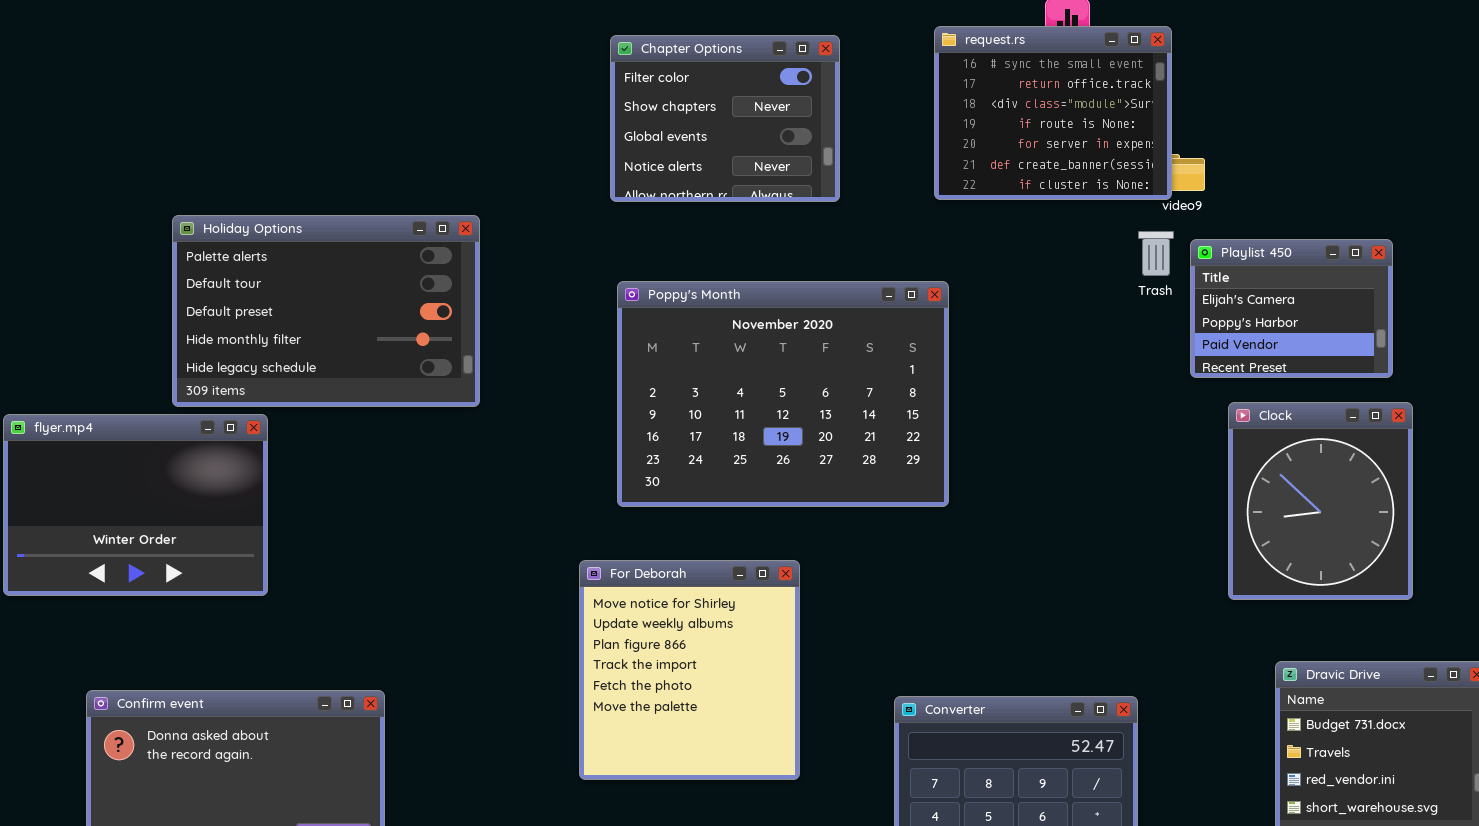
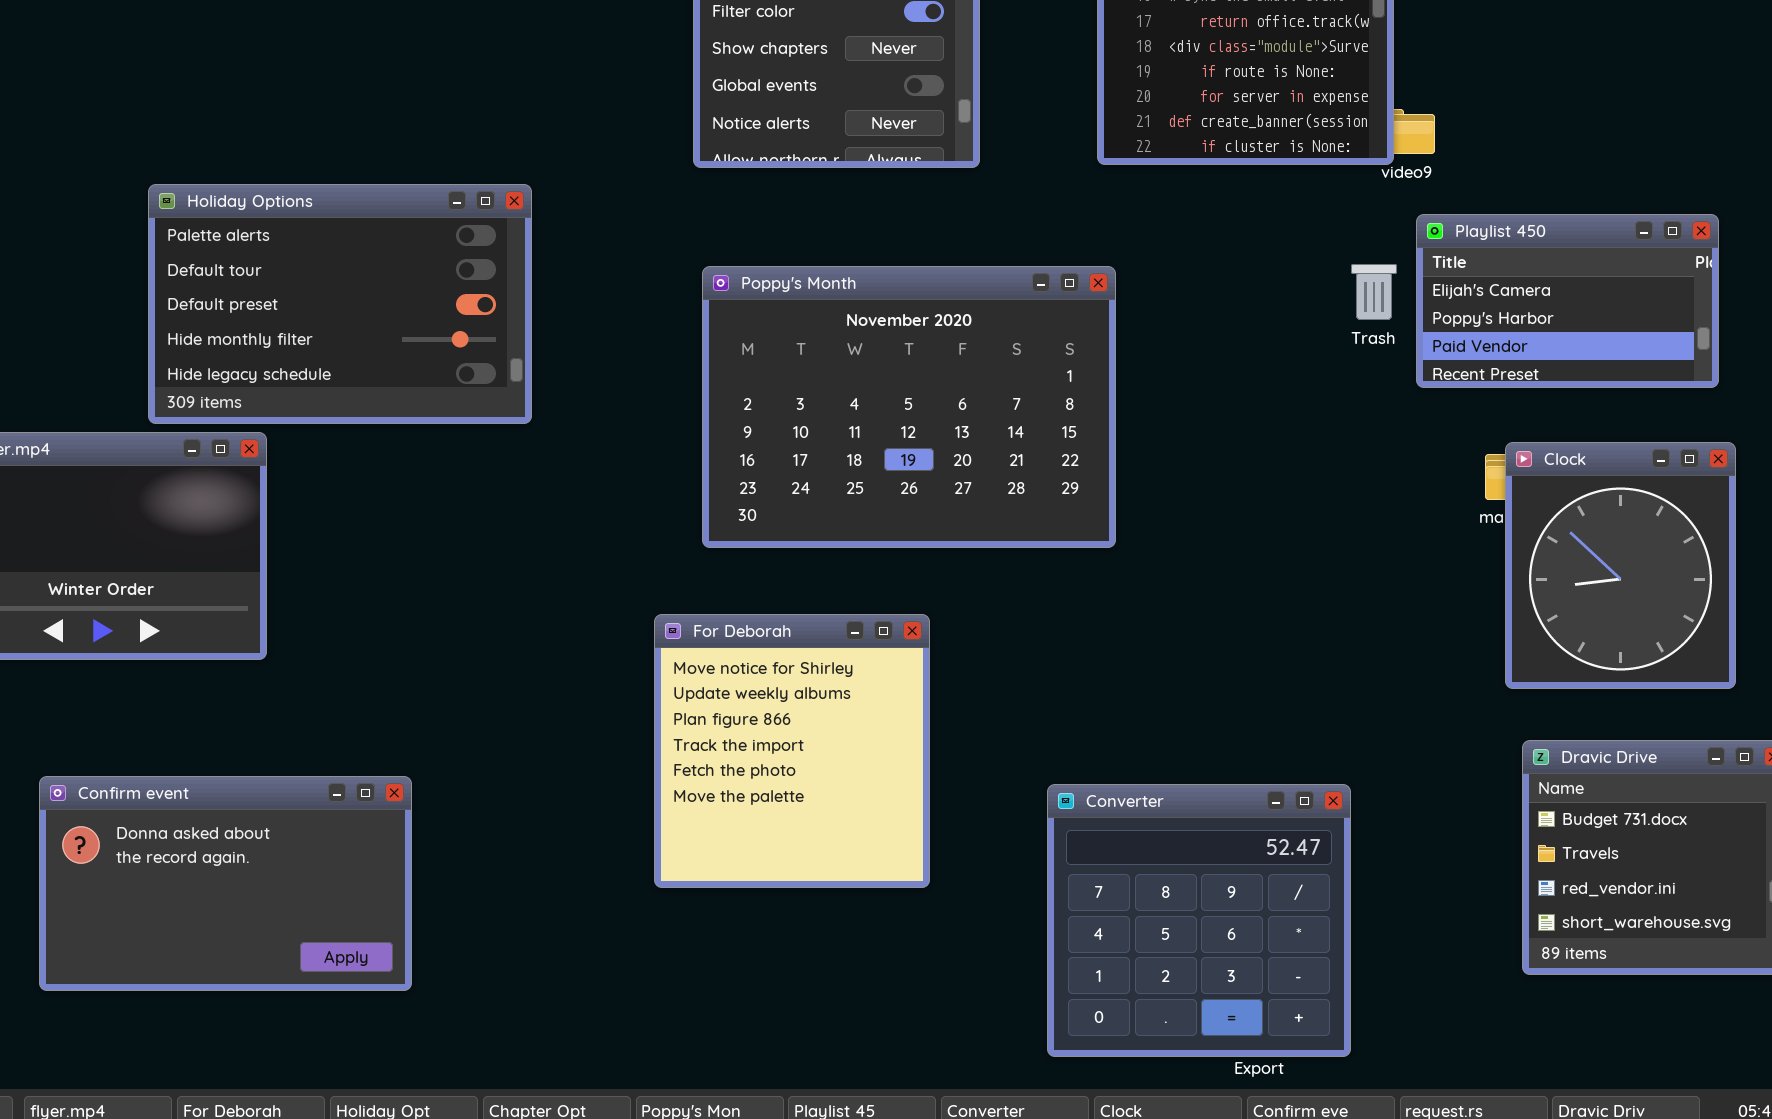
Trash: [1138,231,1174,276] -> [1351,264,1397,320], moved
Playlist 450: [1190,239,1393,378] -> [1416,214,1719,388], resized
Clock: [1228,402,1413,600] -> [1505,442,1736,689], moved

